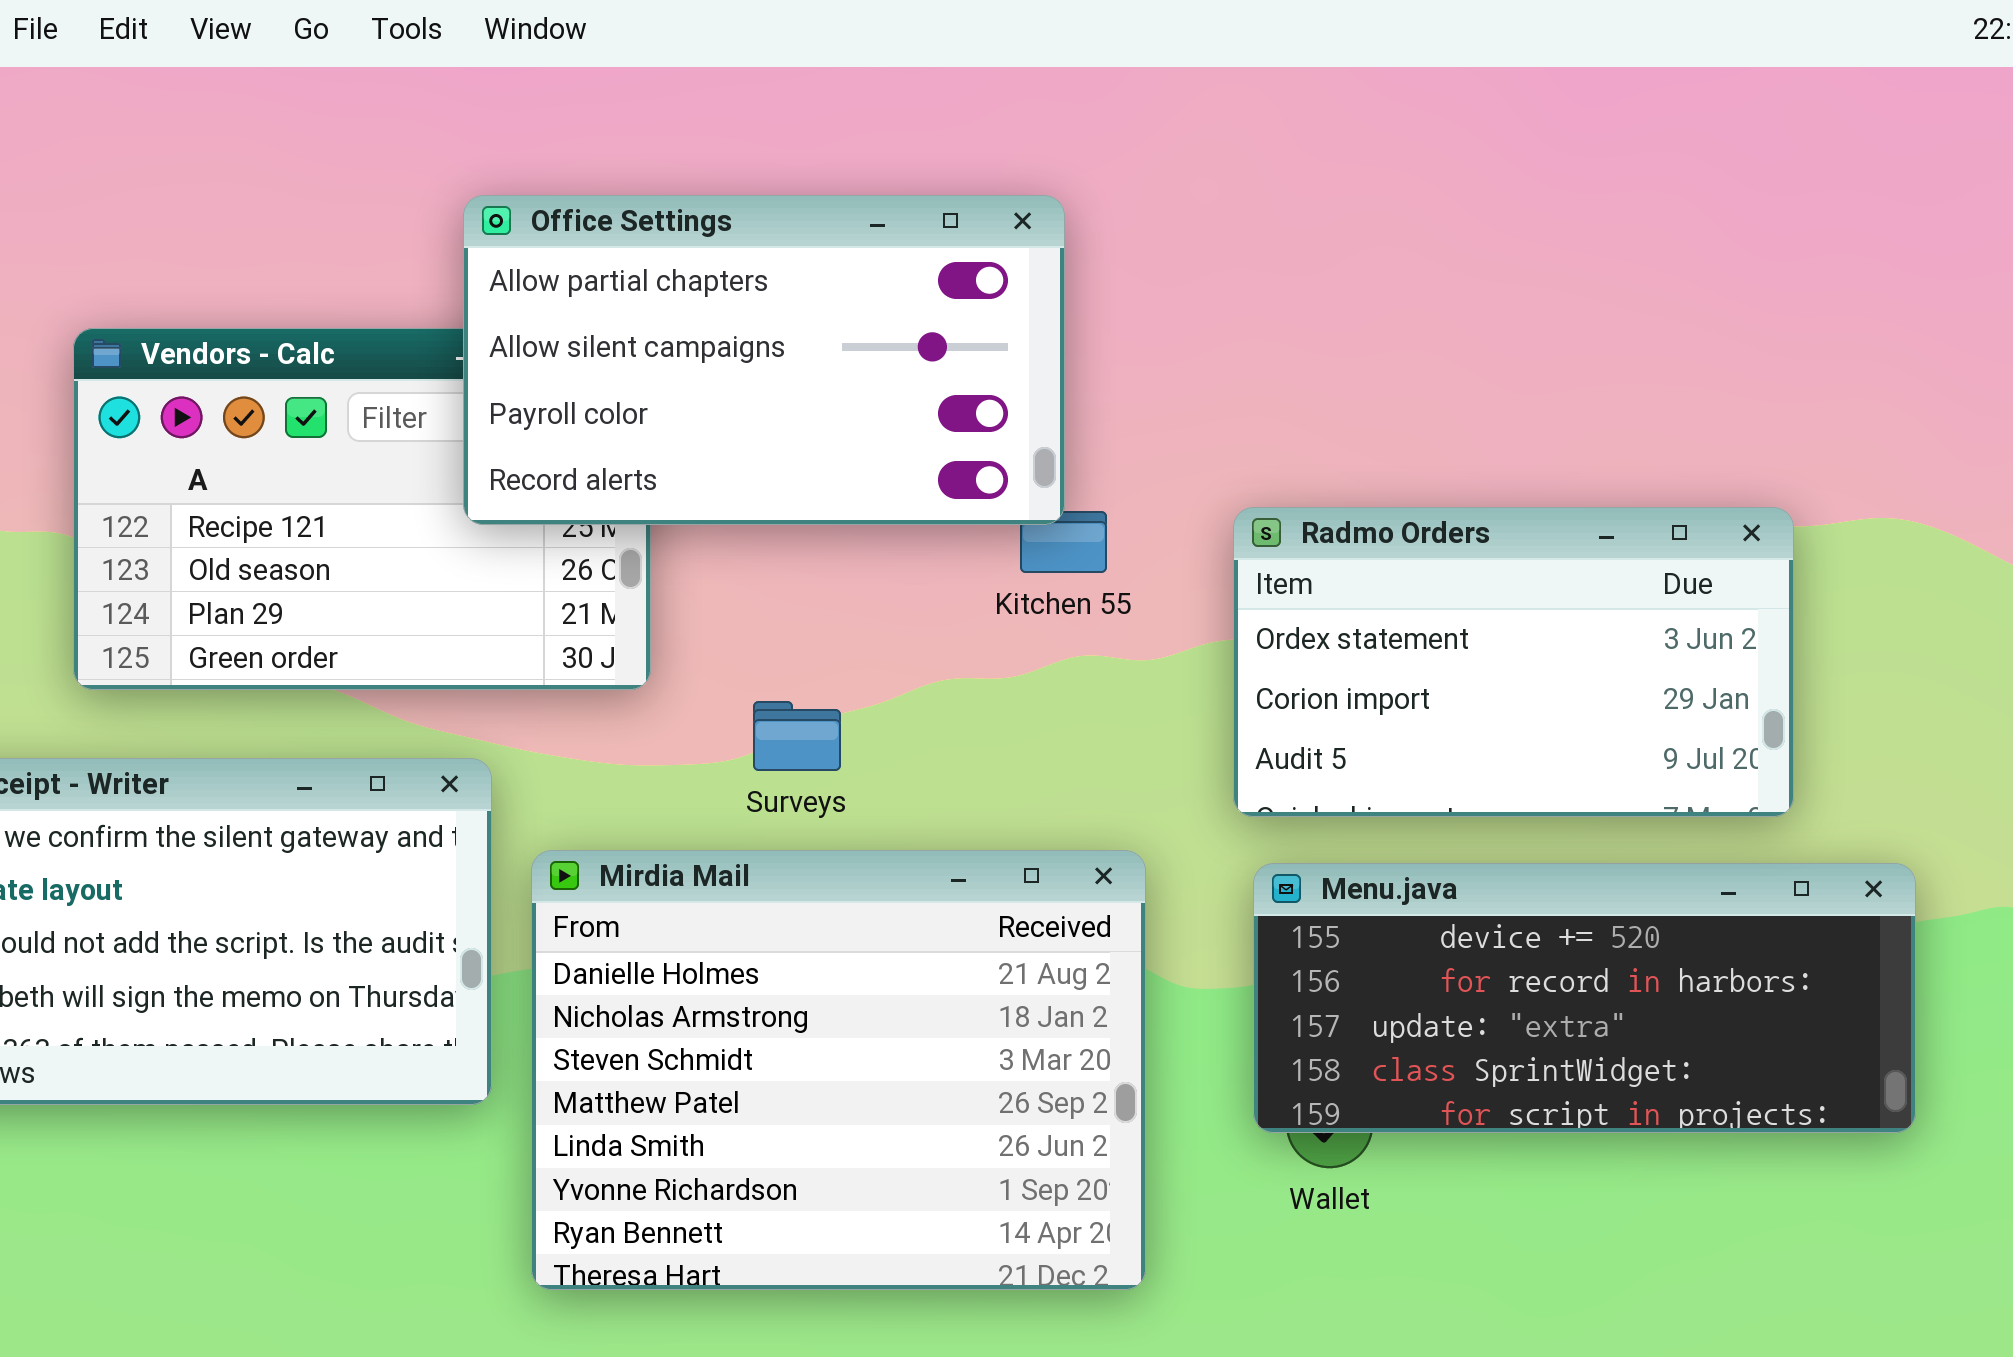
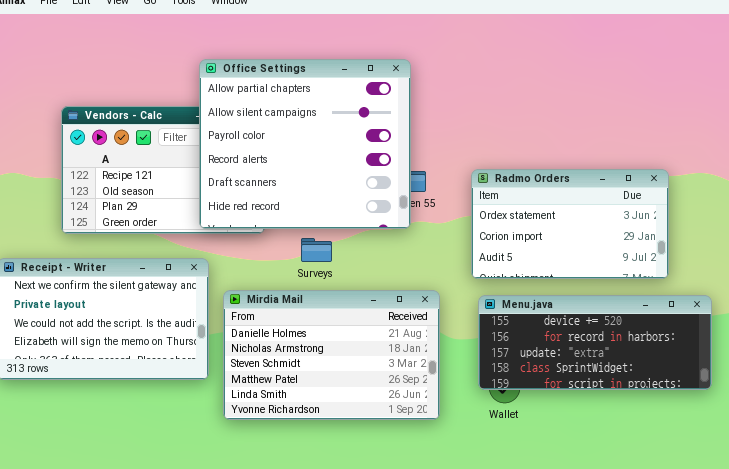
Office Settings: [463,195,1065,525] -> [199,59,411,229], resized
Mirdia Mail: [531,850,1146,1290] -> [223,290,440,420], resized

